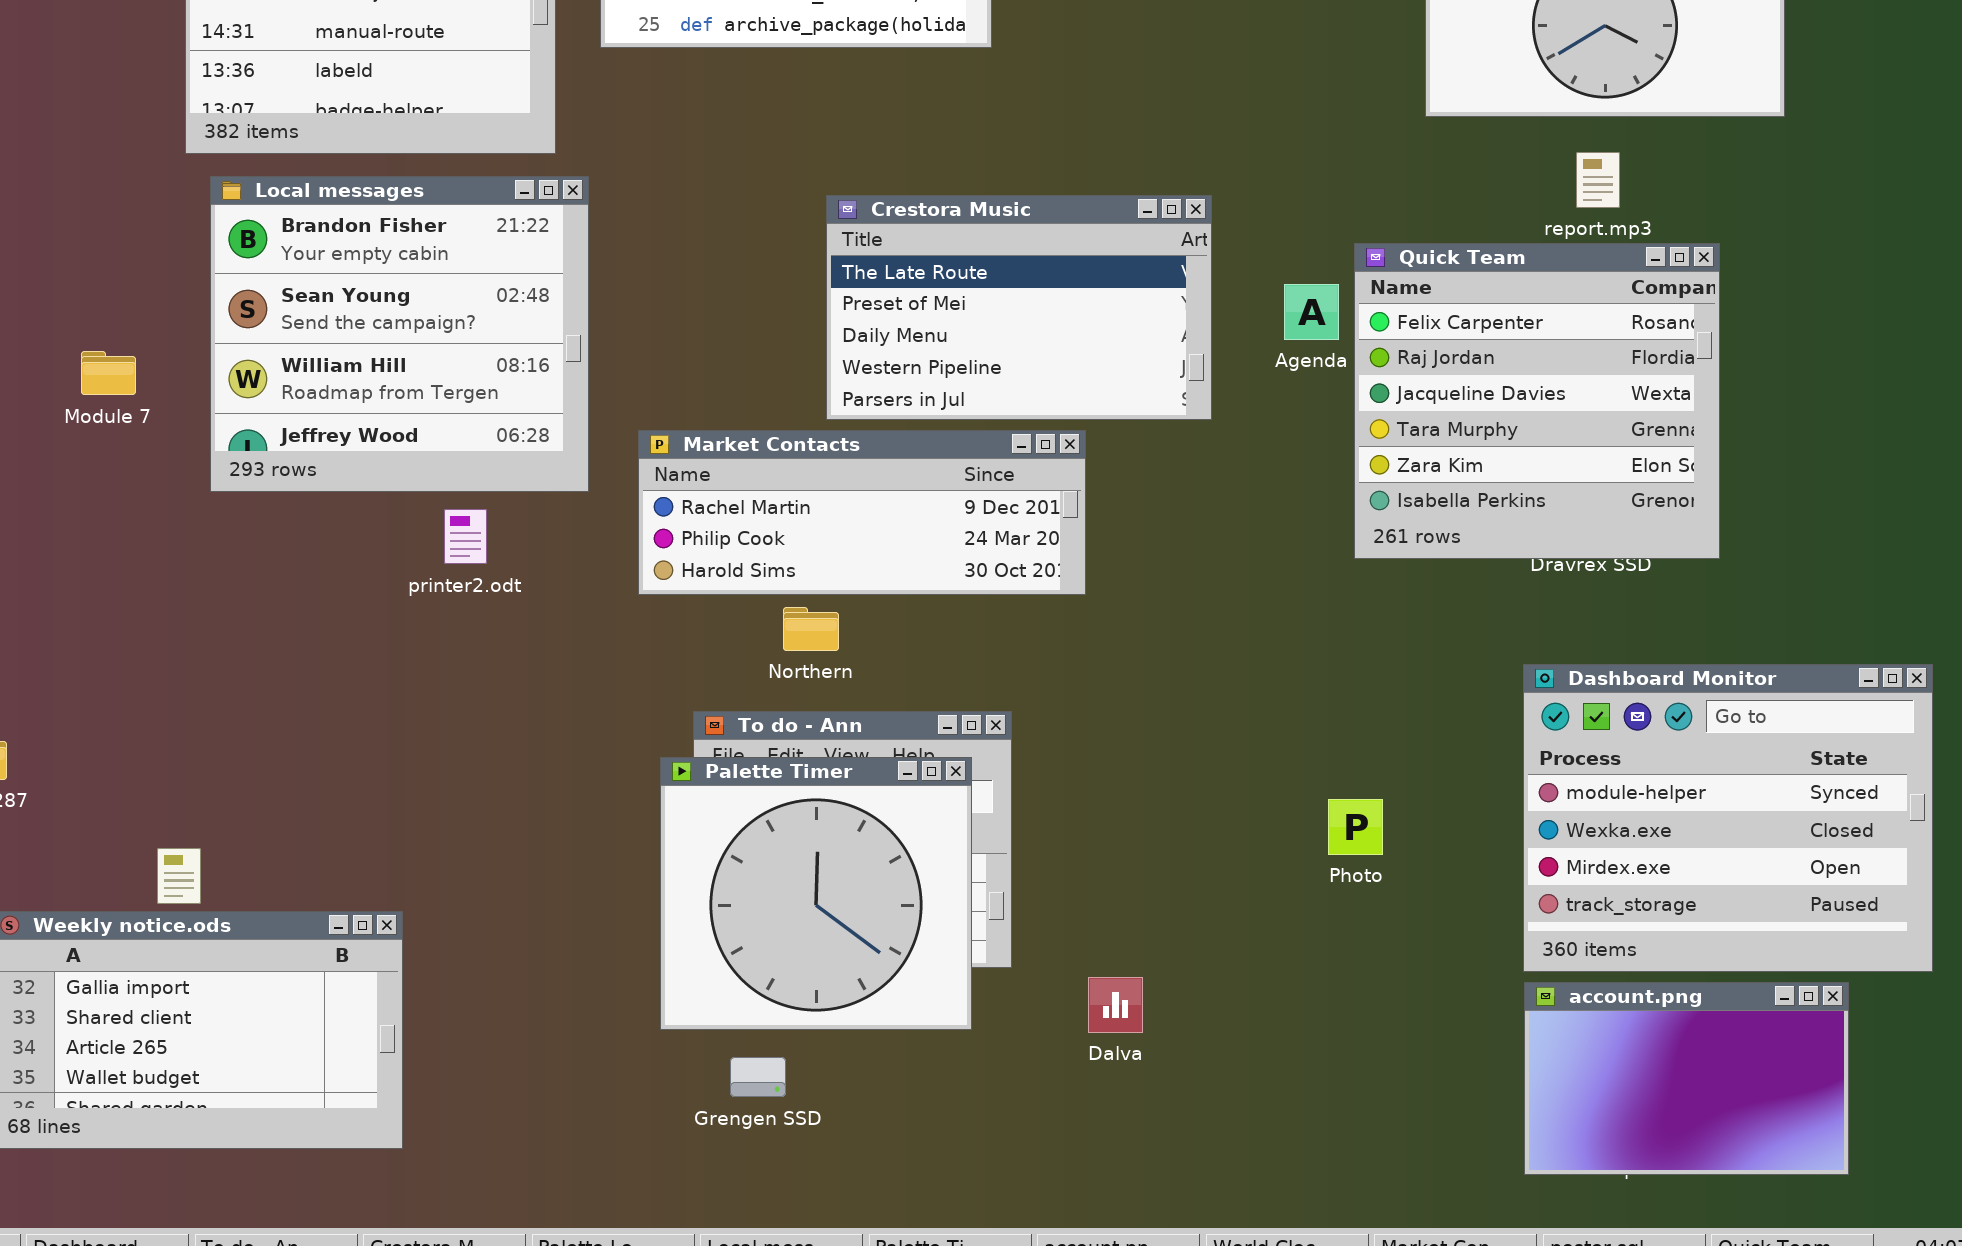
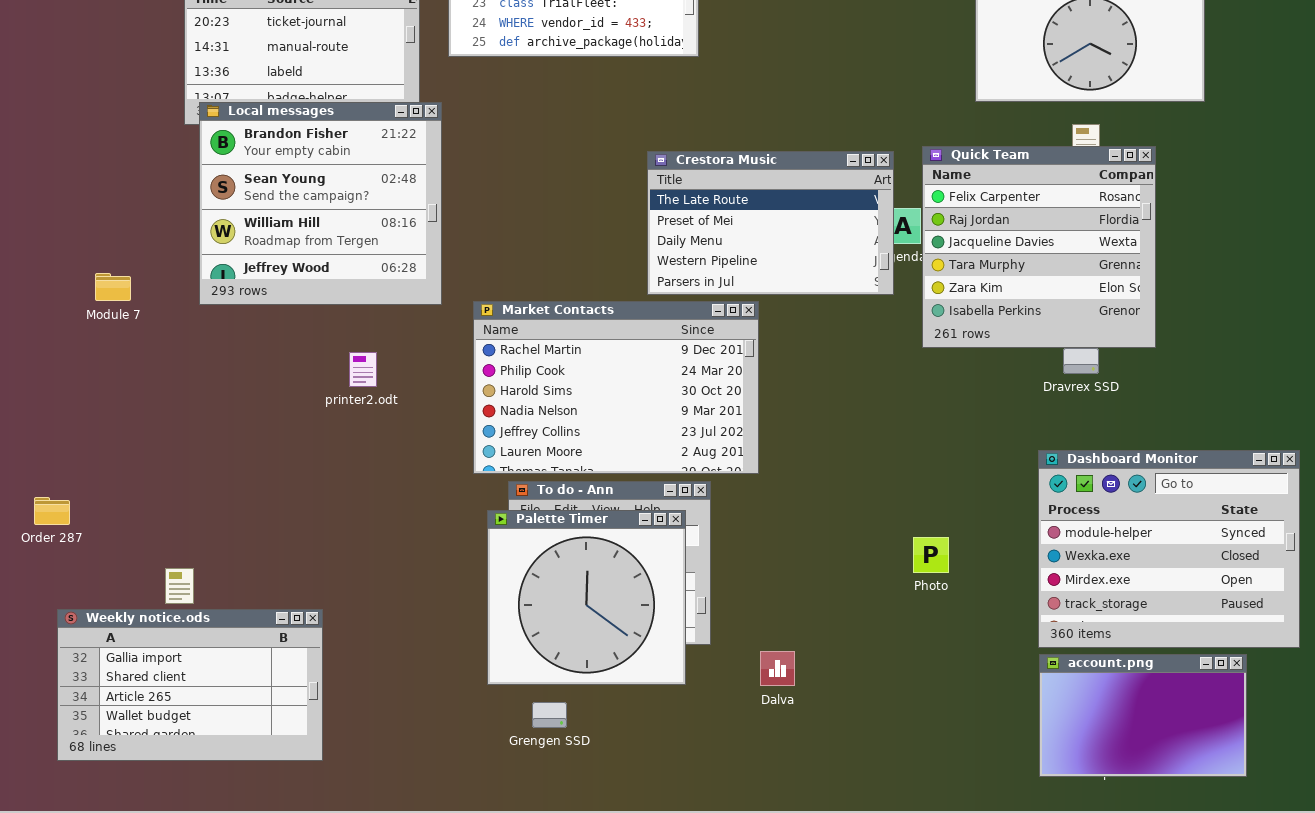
Local messages: [210,176,589,492] -> [199,102,442,305], moved
Crestora Music: [826,195,1212,420] -> [647,151,894,295], moved
Quick Team: [1354,243,1720,559] -> [922,146,1156,348], moved
Module 7: [81,351,136,395] -> [95,273,131,301], moved
Market Contacts: [638,430,1086,595] -> [473,301,759,474], resized

